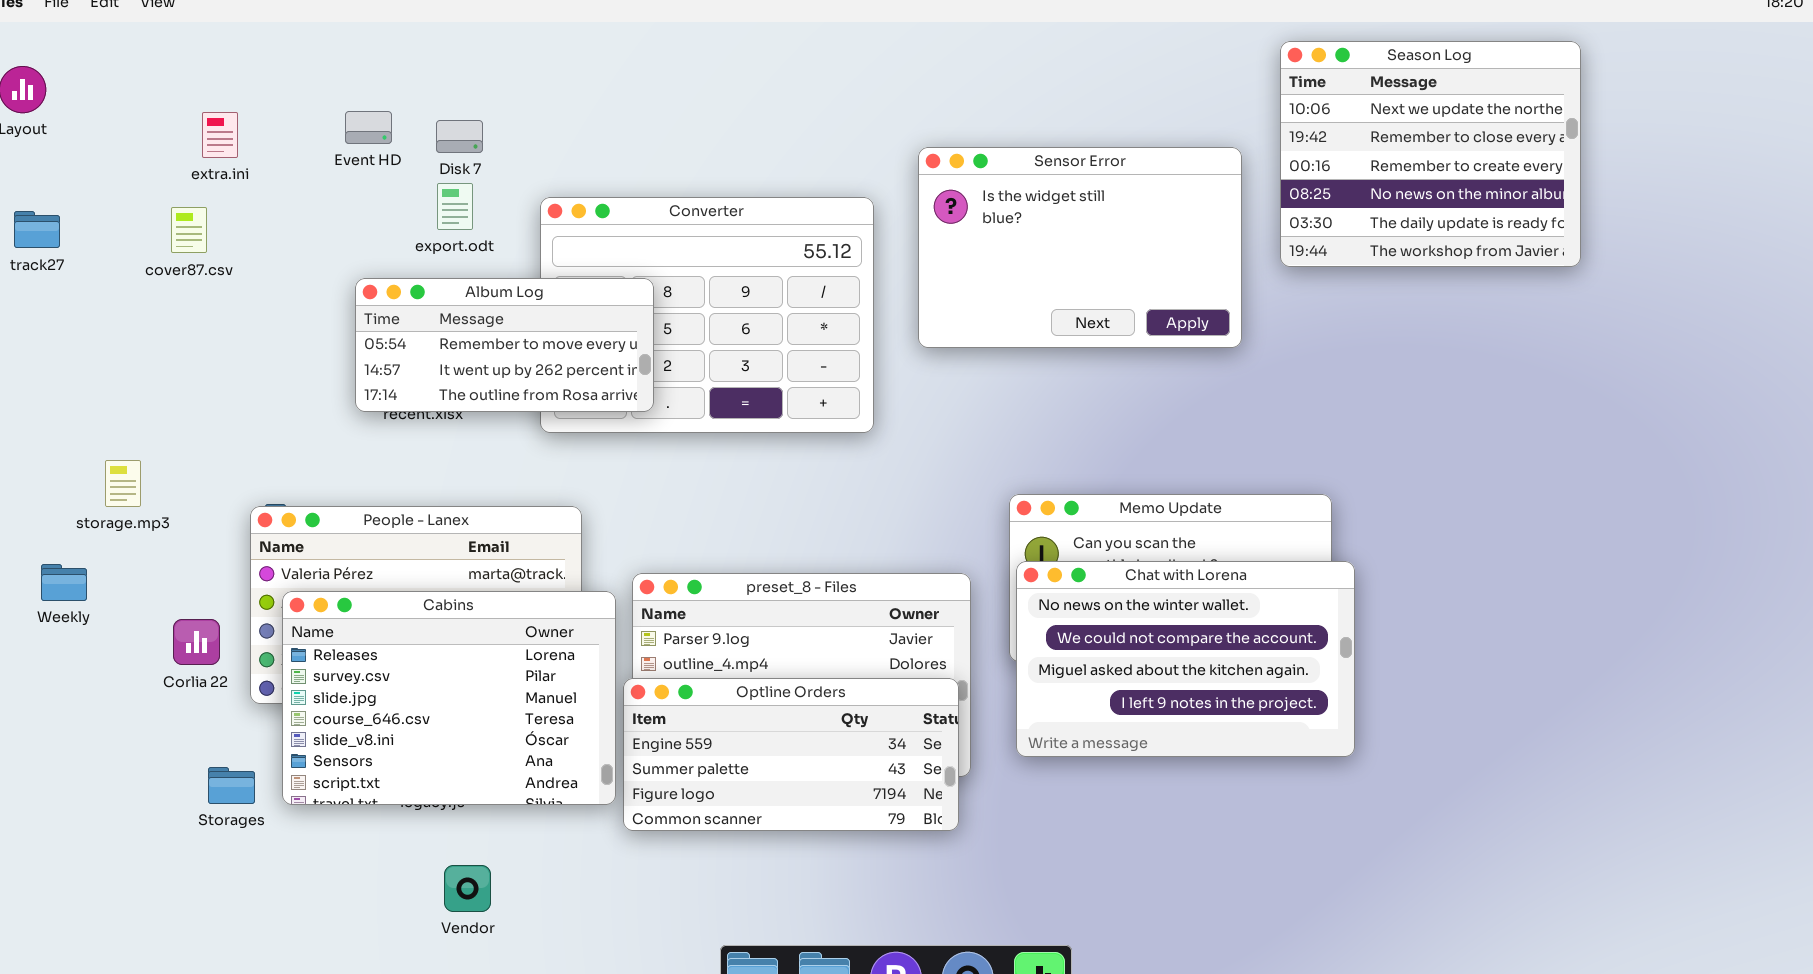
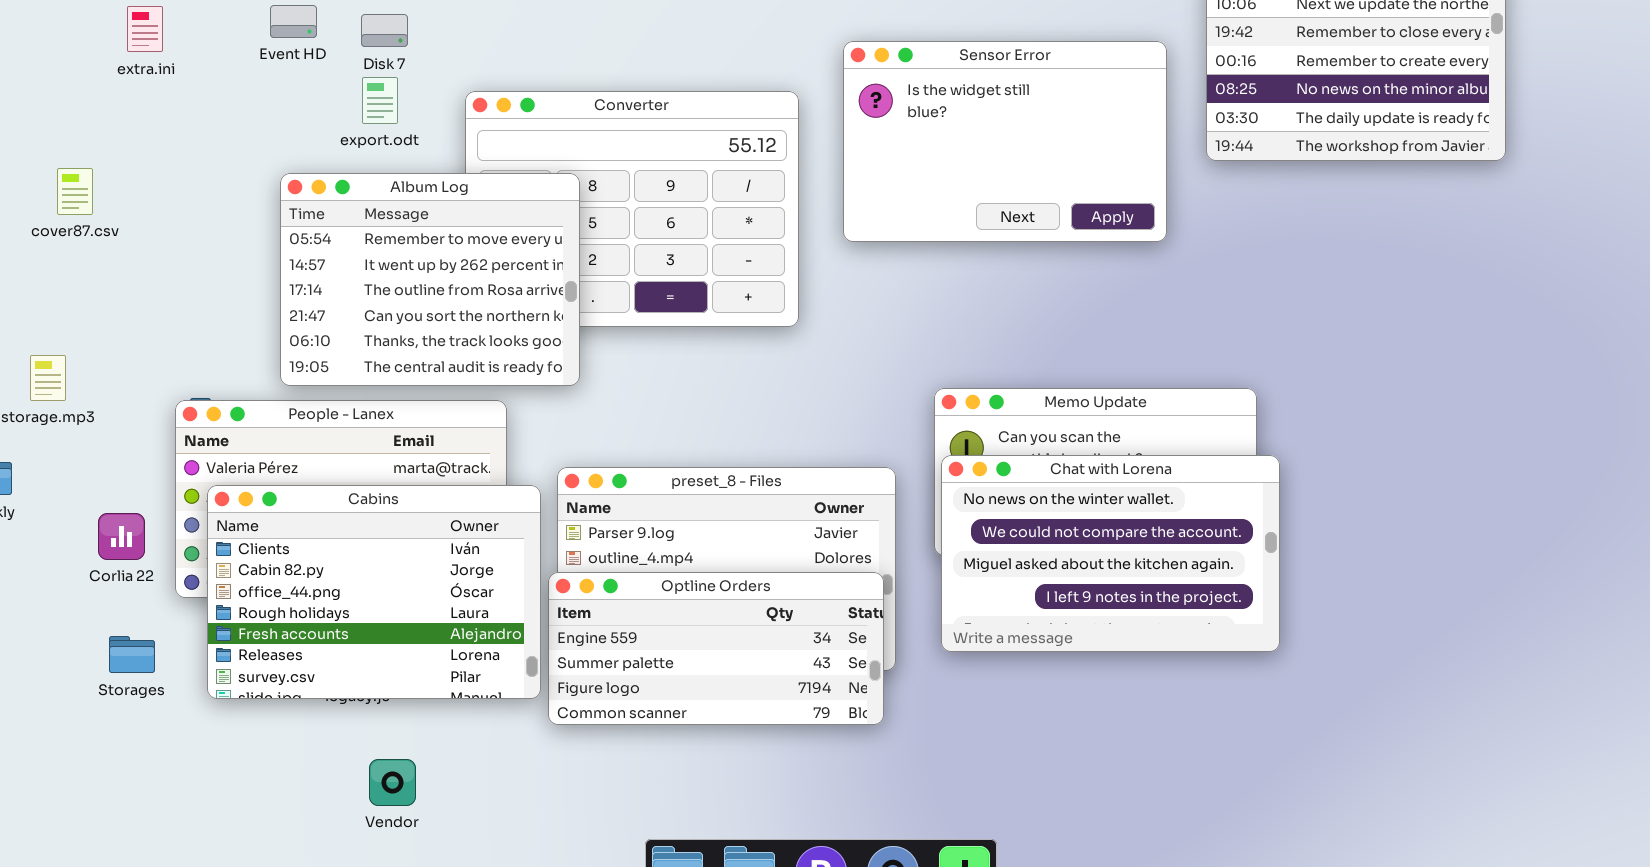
cover87.csv: [171,207,207,253] -> [57,168,93,215], moved
Album Log: [355,278,654,412] -> [280,173,580,386], resized
Cabins: [282,591,616,805] -> [207,485,541,699], scrolled up 5 rows
Storages: [208,767,255,804] -> [109,636,155,673], moved

